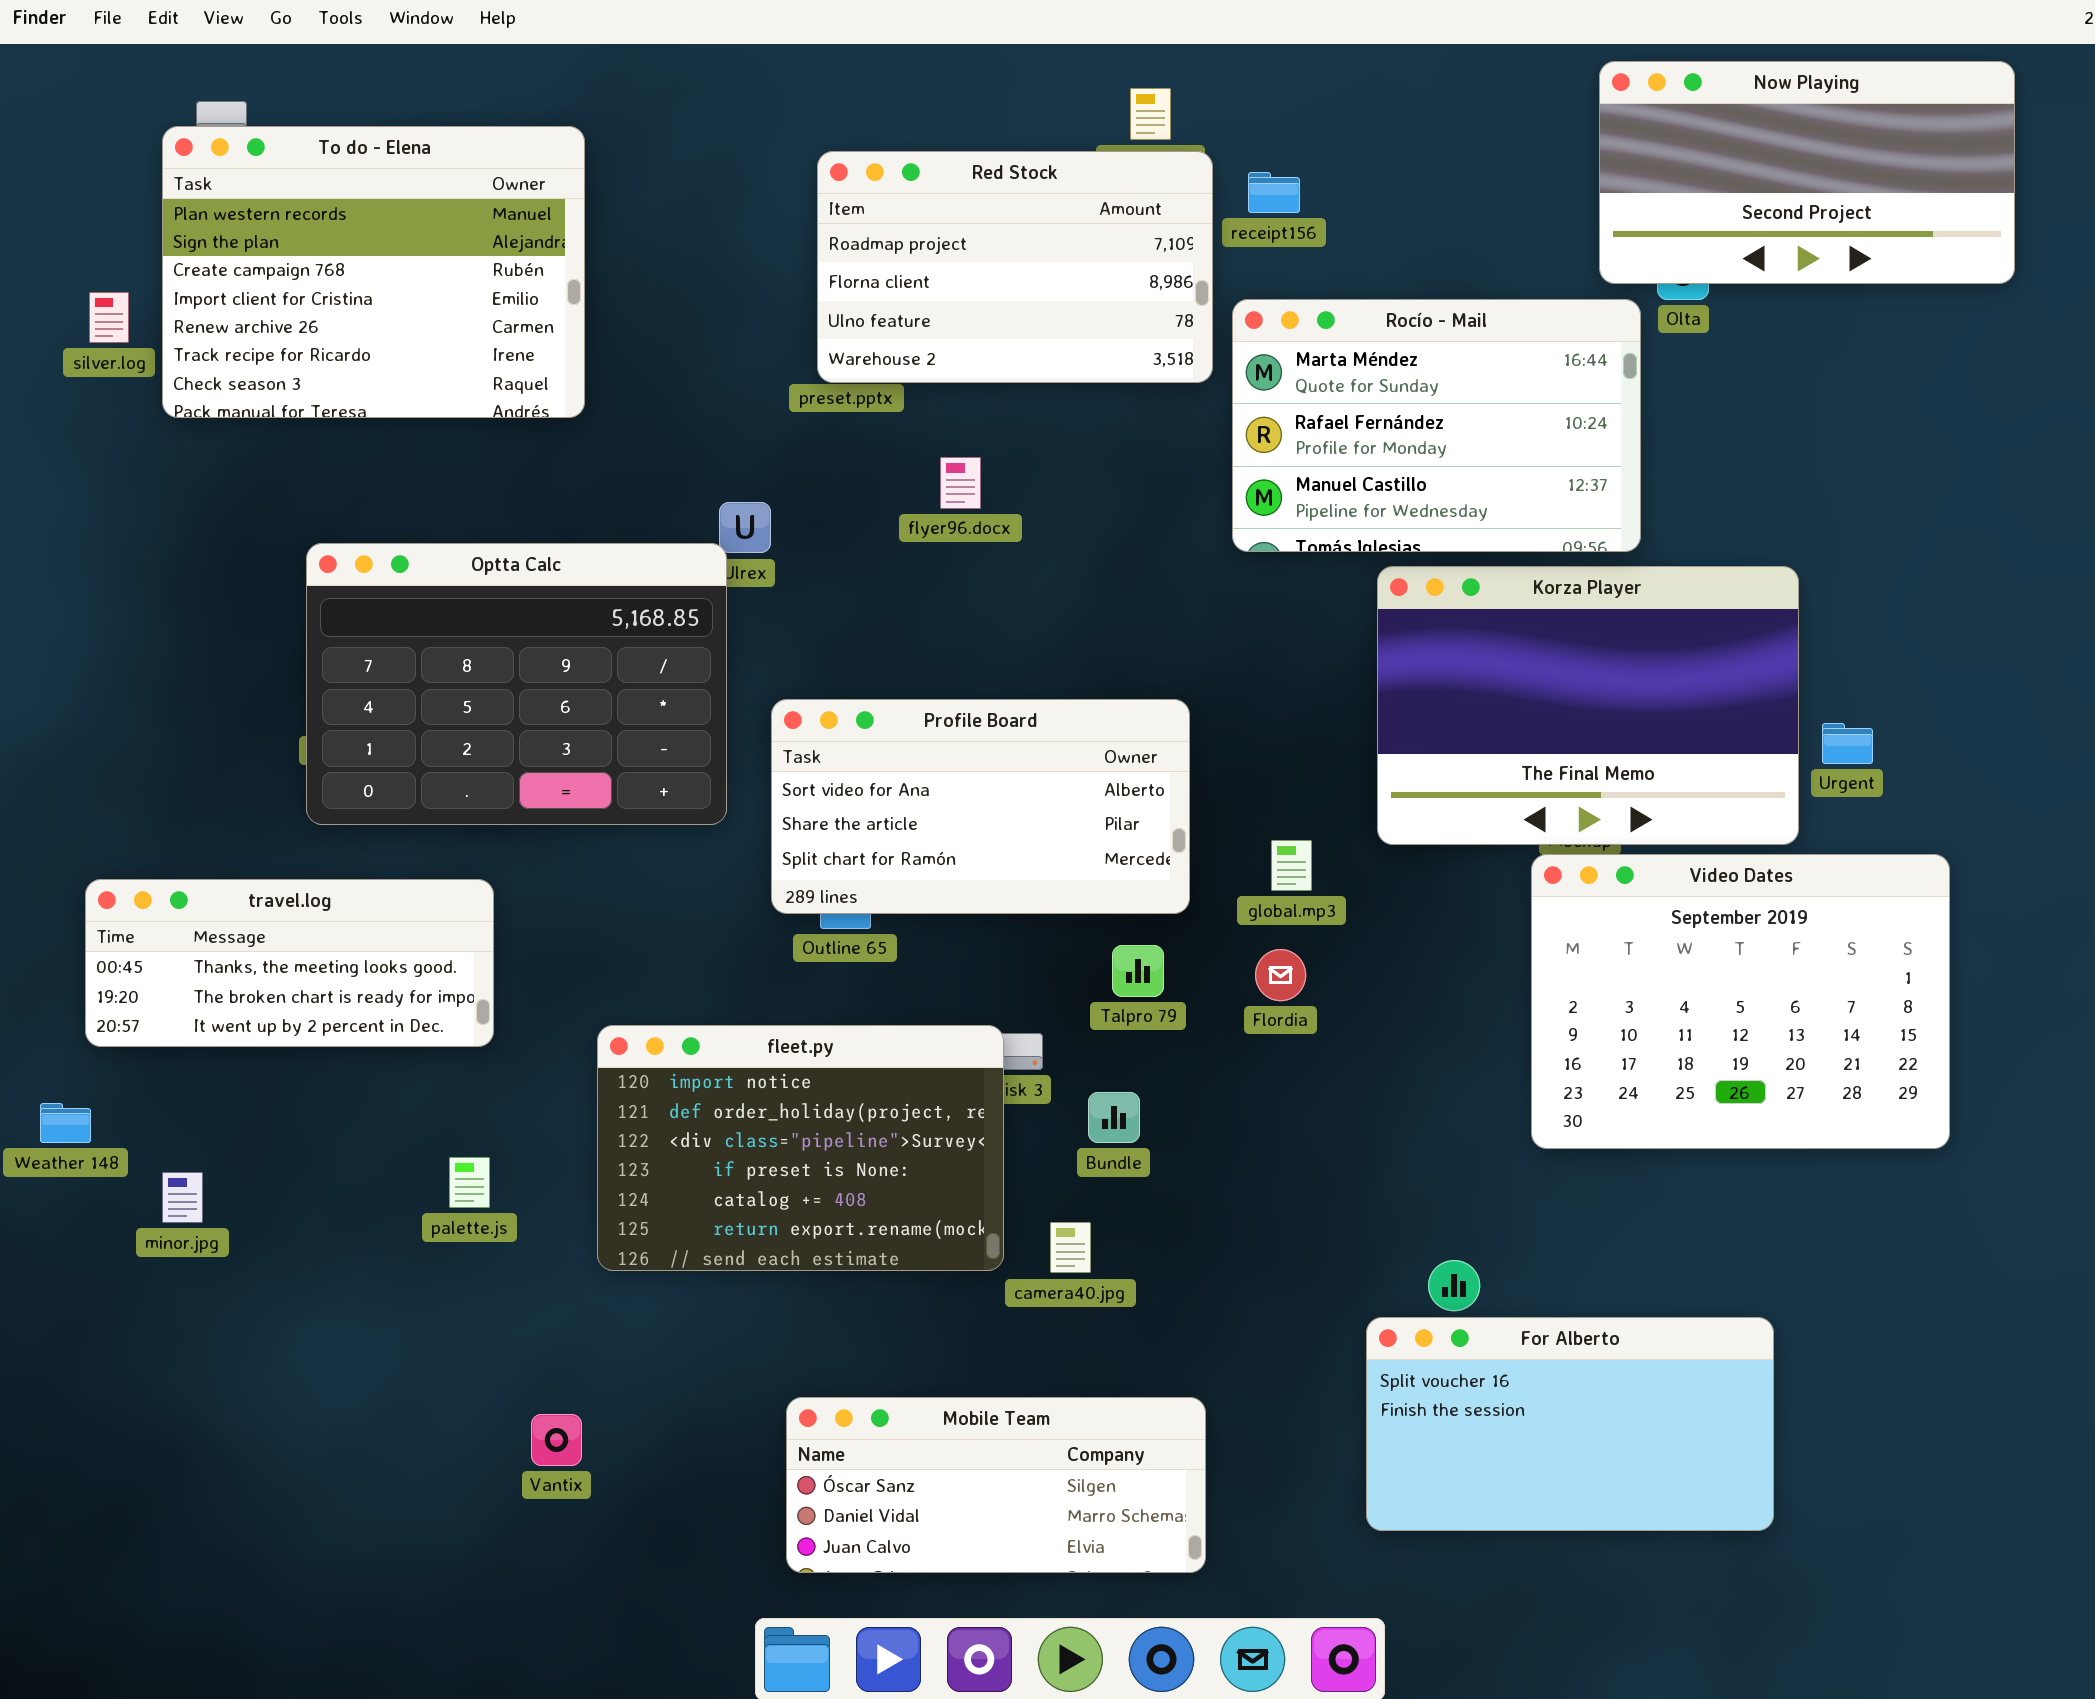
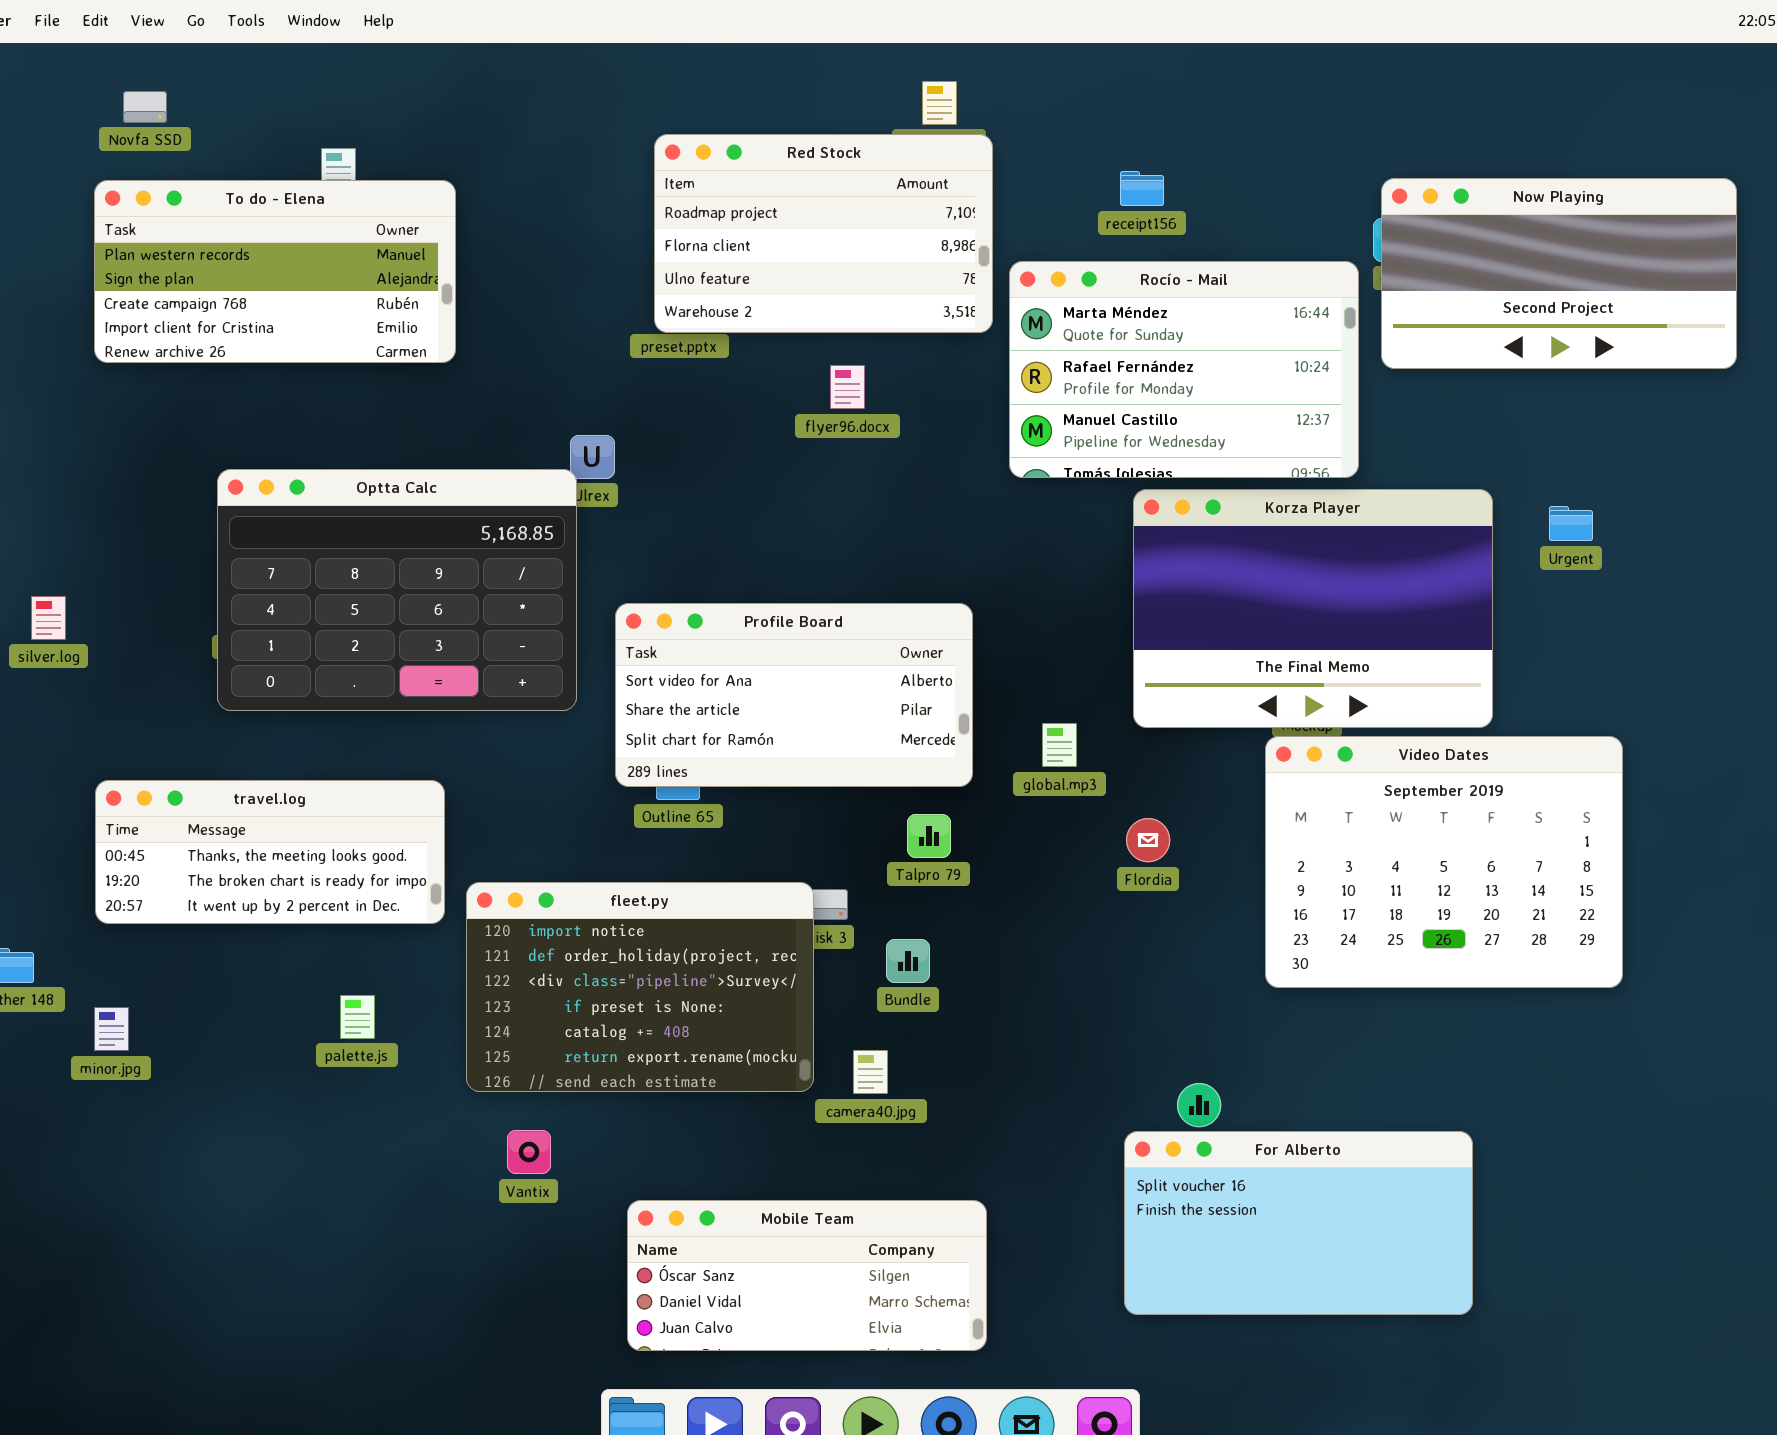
Now Playing: [1599,61,2015,284] -> [1381,178,1737,369], moved
To do - Elena: [162,126,585,418] -> [94,180,456,363], resized
receipt156: [1248,172,1300,213] -> [1120,171,1164,206], moved
silver.log: [89,292,129,343] -> [31,596,66,640], moved
flyer96.docx: [940,457,981,509] -> [830,365,865,409], moved
Urgent: [1822,723,1873,764] -> [1549,506,1593,541], moved
travel.log: [85,879,494,1047] -> [95,780,445,924], moved
Flordia: [1255,949,1306,1001] -> [1126,818,1170,862], moved
Vantix: [531,1414,582,1466] -> [507,1130,551,1174], moved

